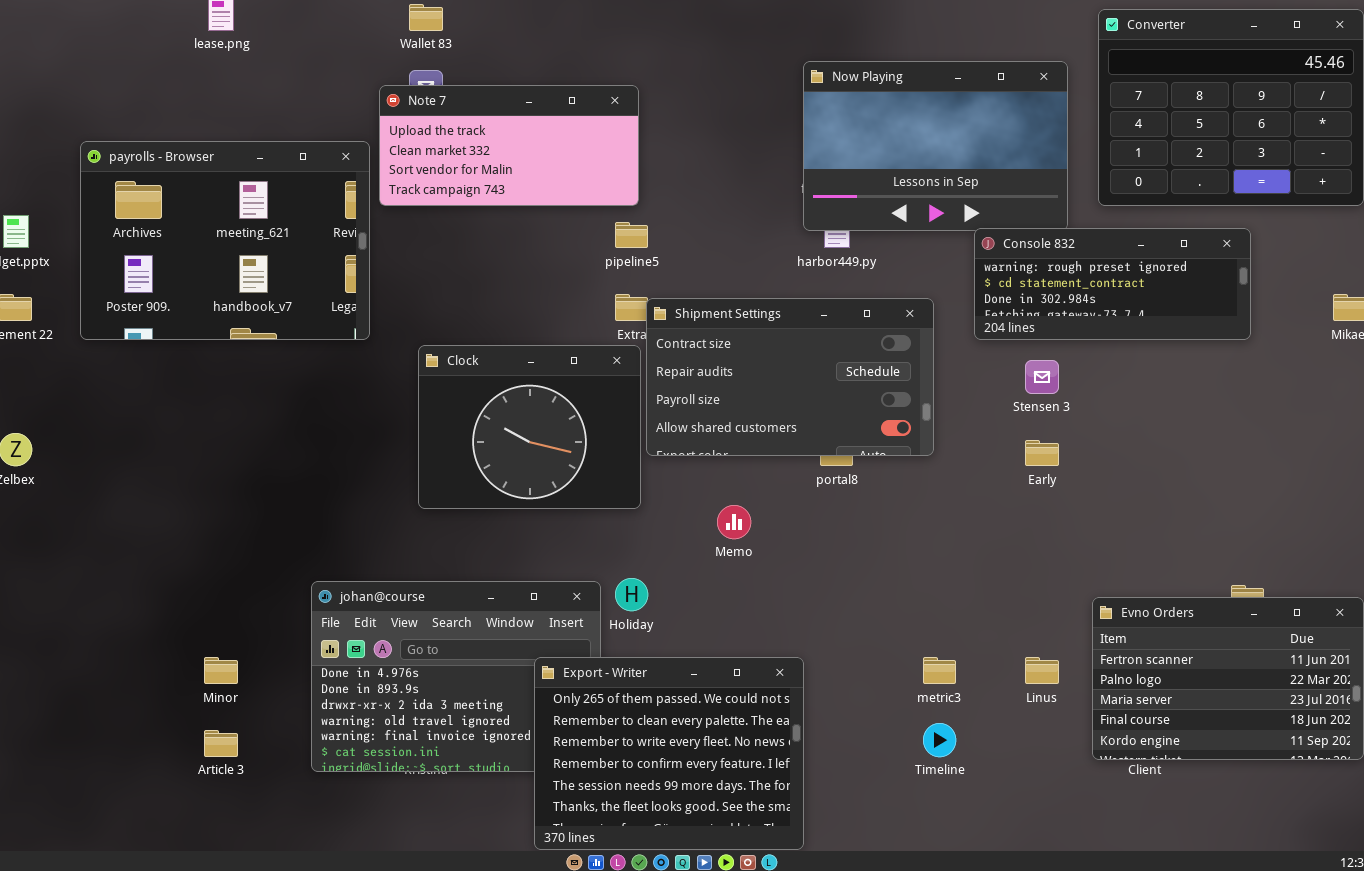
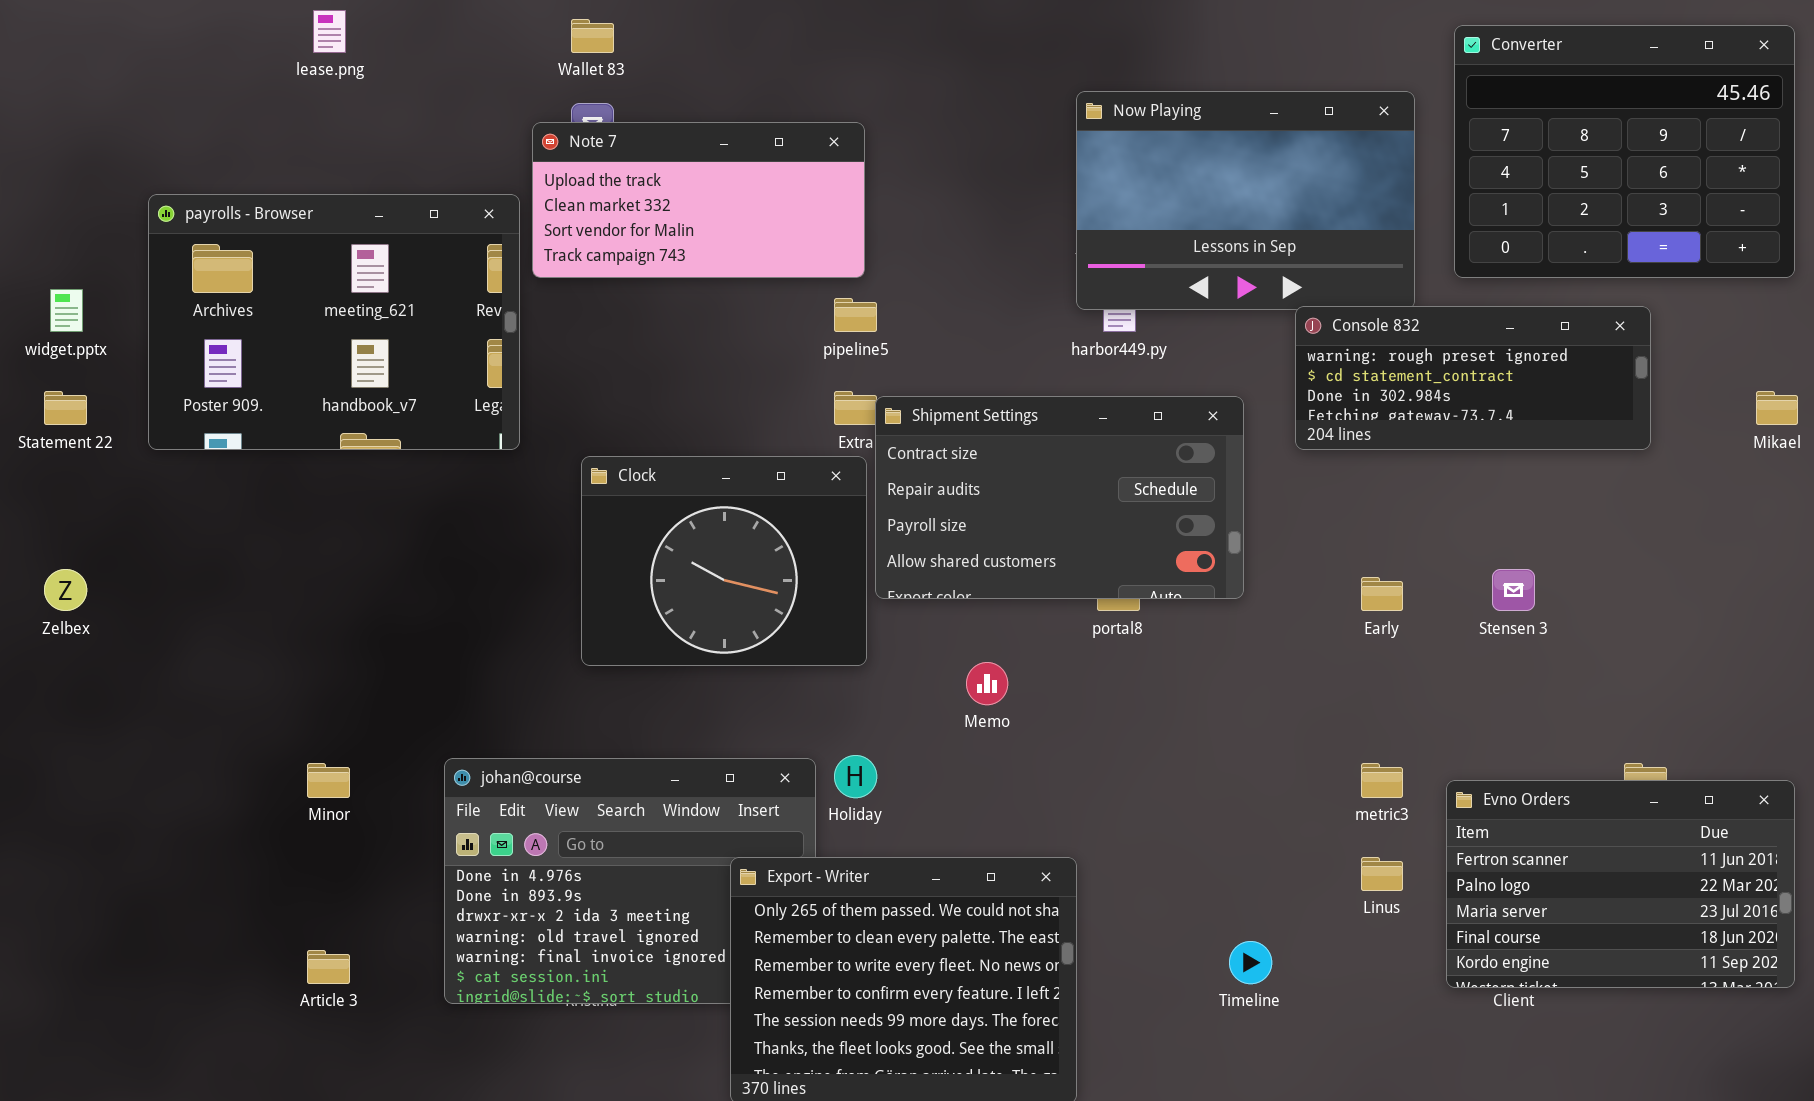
Stensen 3: [1025,360,1059,394] -> [1492,569,1535,611], moved
Minor: [204,657,238,684] -> [307,763,350,798], moved
metric3: [923,657,956,684] -> [1361,763,1403,798], moved

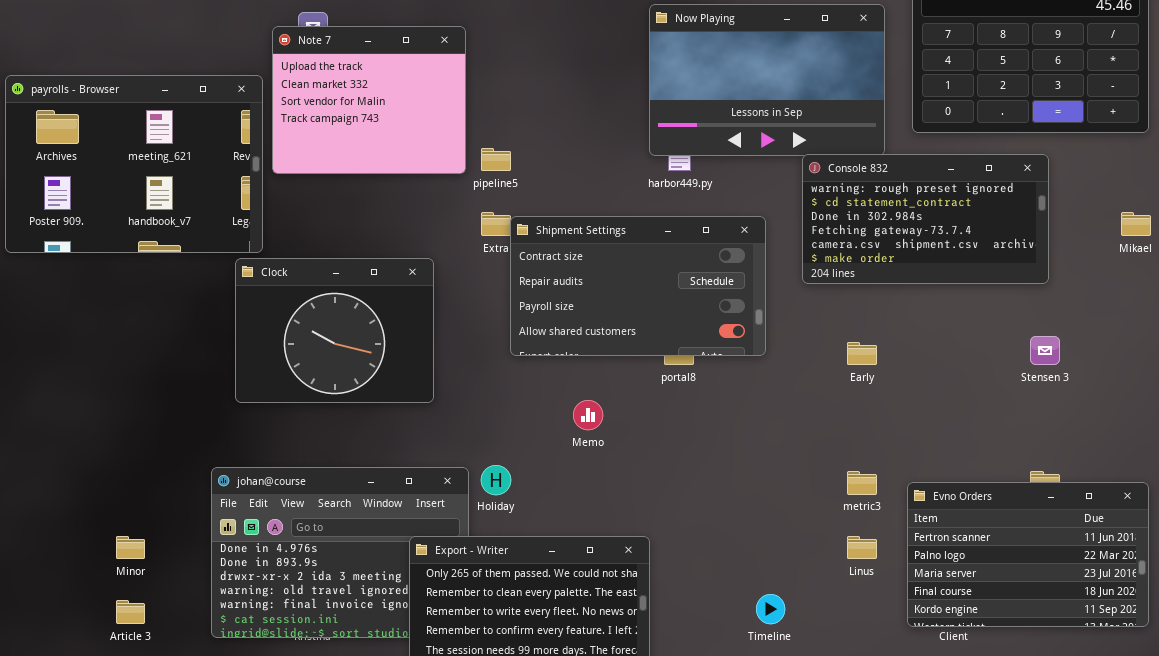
Note 7: [532,122,865,278] -> [272,26,466,174], resized
Console 832: [1295,306,1651,450] -> [802,154,1049,284], resized
Clock: [581,456,867,666] -> [235,258,434,403], moved
Stensen 3: [1492,569,1535,611] -> [1030,336,1060,365], moved
Minor: [307,763,350,798] -> [116,536,145,559], moved

